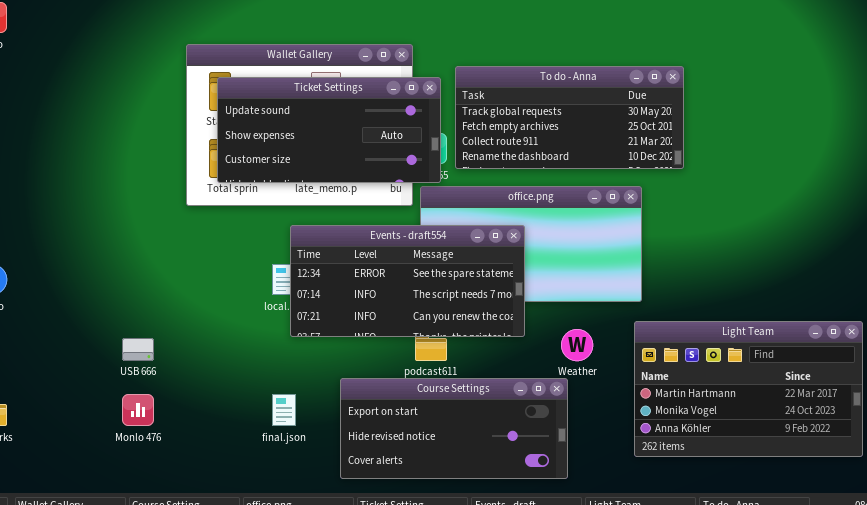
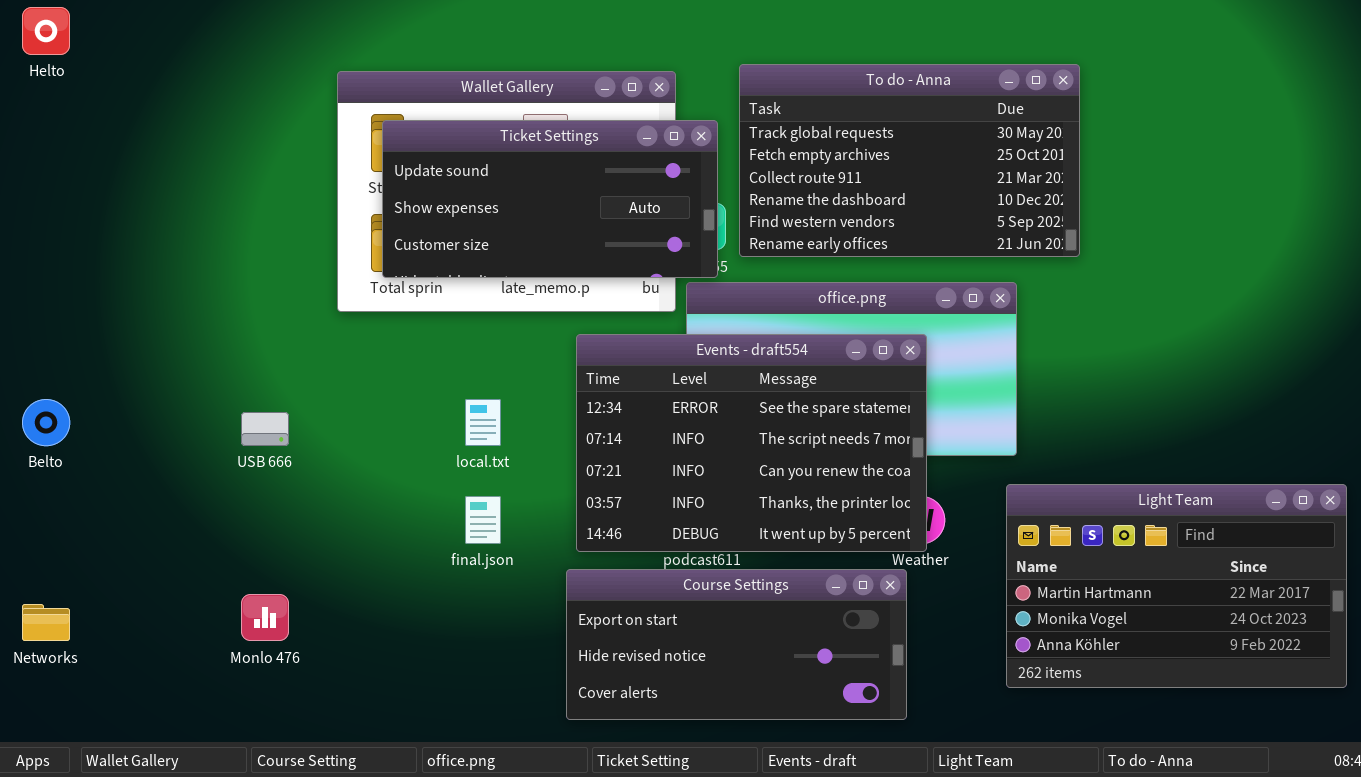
To do - Anna: [455,66,684,169] -> [739,64,1080,257], resized
Events - draft554: [290,225,525,337] -> [576,334,927,552], moved, resized
USB 666: [122,338,154,361] -> [241,412,289,446], moved
final.json: [272,394,296,426] -> [465,496,501,544], moved

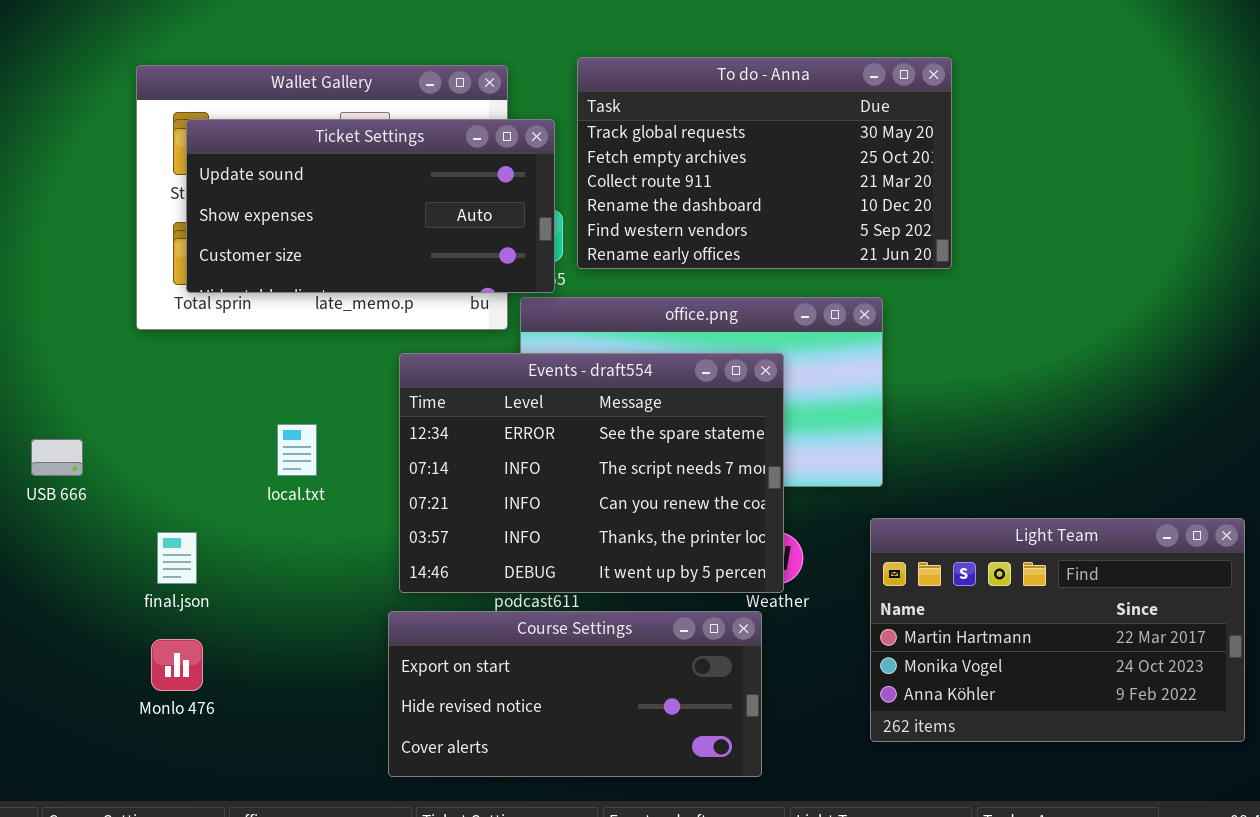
final.json: [465,496,501,544] -> [157,532,197,584], moved
Monlo 476: [241,594,289,641] -> [151,639,203,691], moved

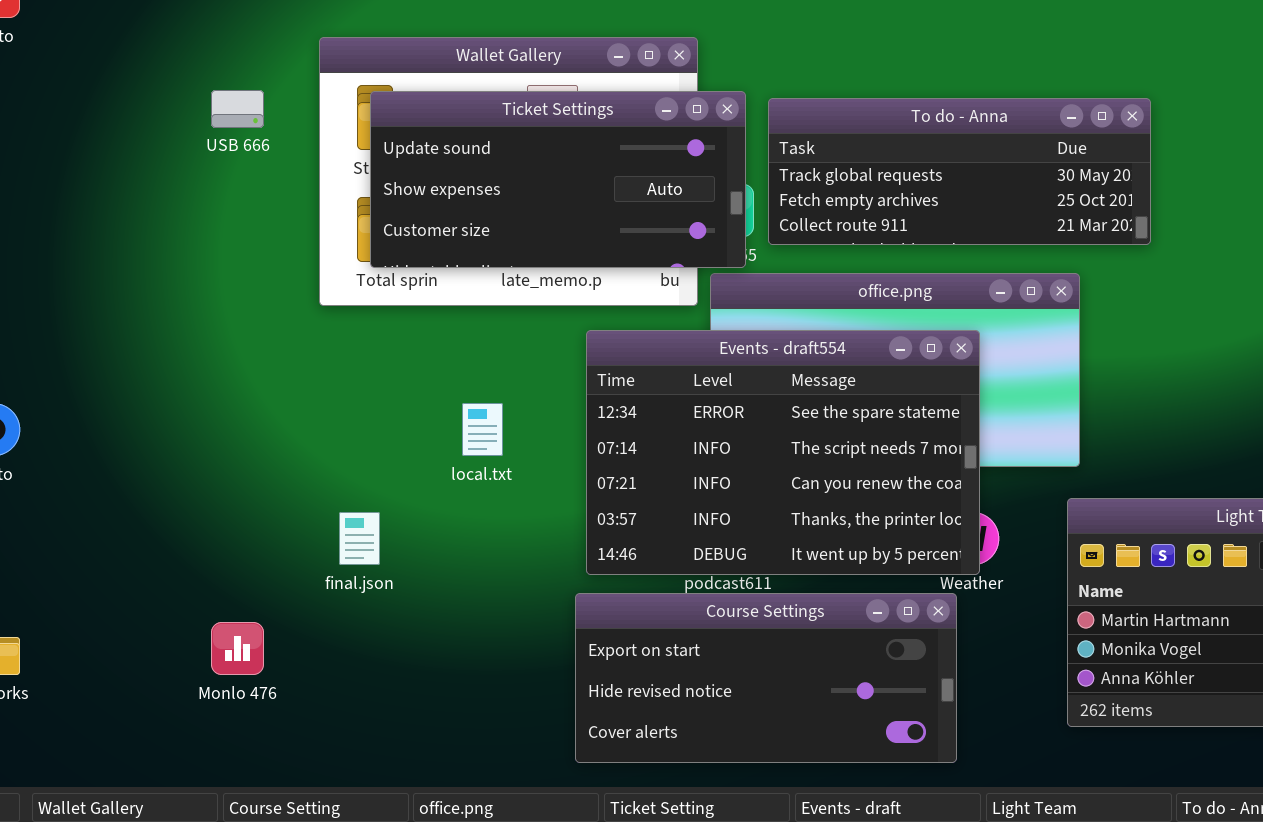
To do - Anna: [577,57,952,269] -> [768,98,1151,245], resized
USB 666: [31,439,83,476] -> [211,90,264,128], moved
Monlo 476: [151,639,203,691] -> [211,622,264,675], moved

